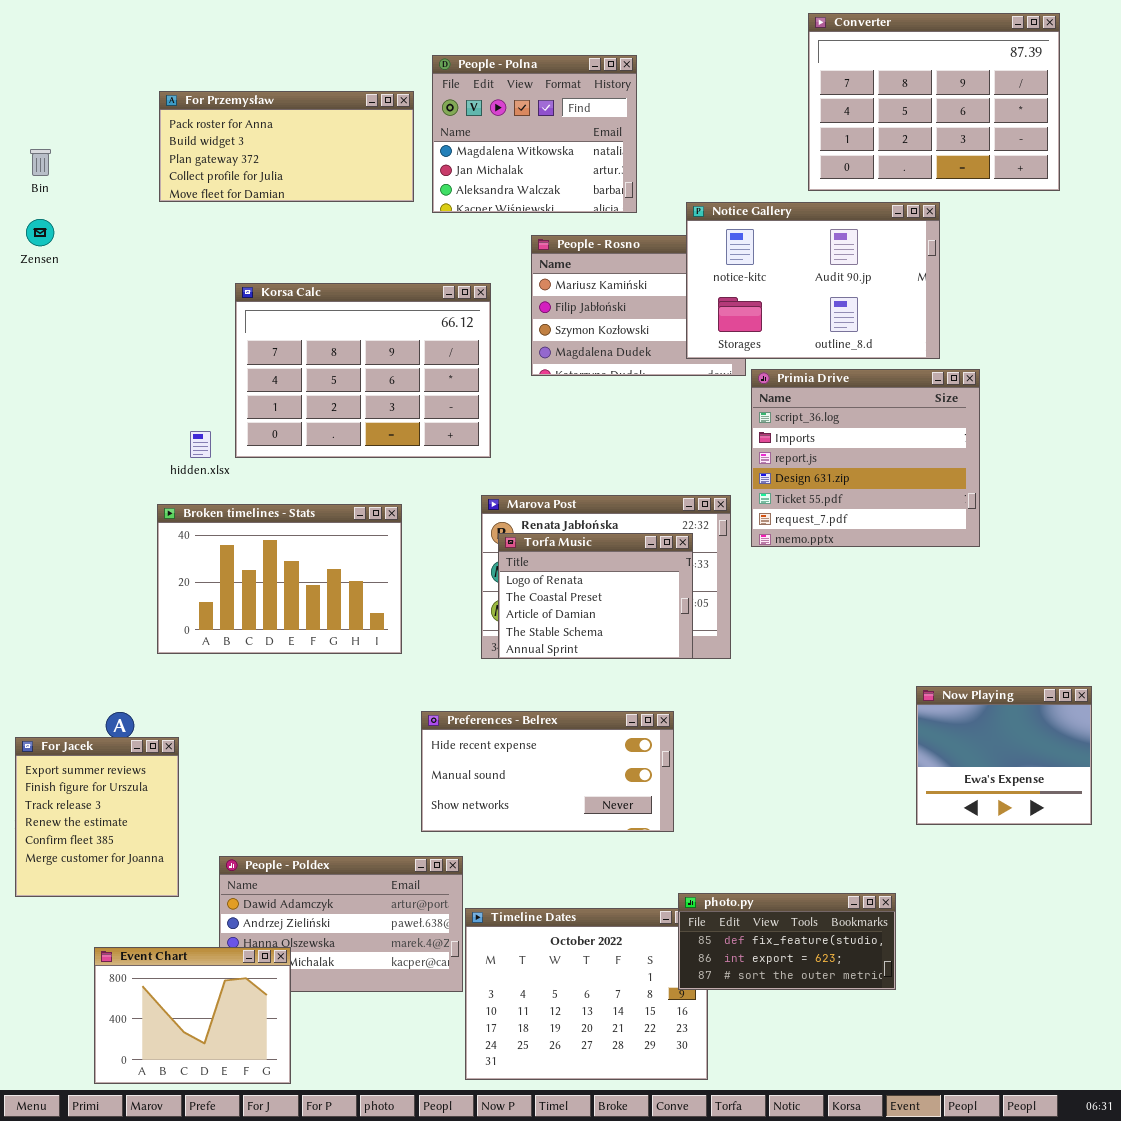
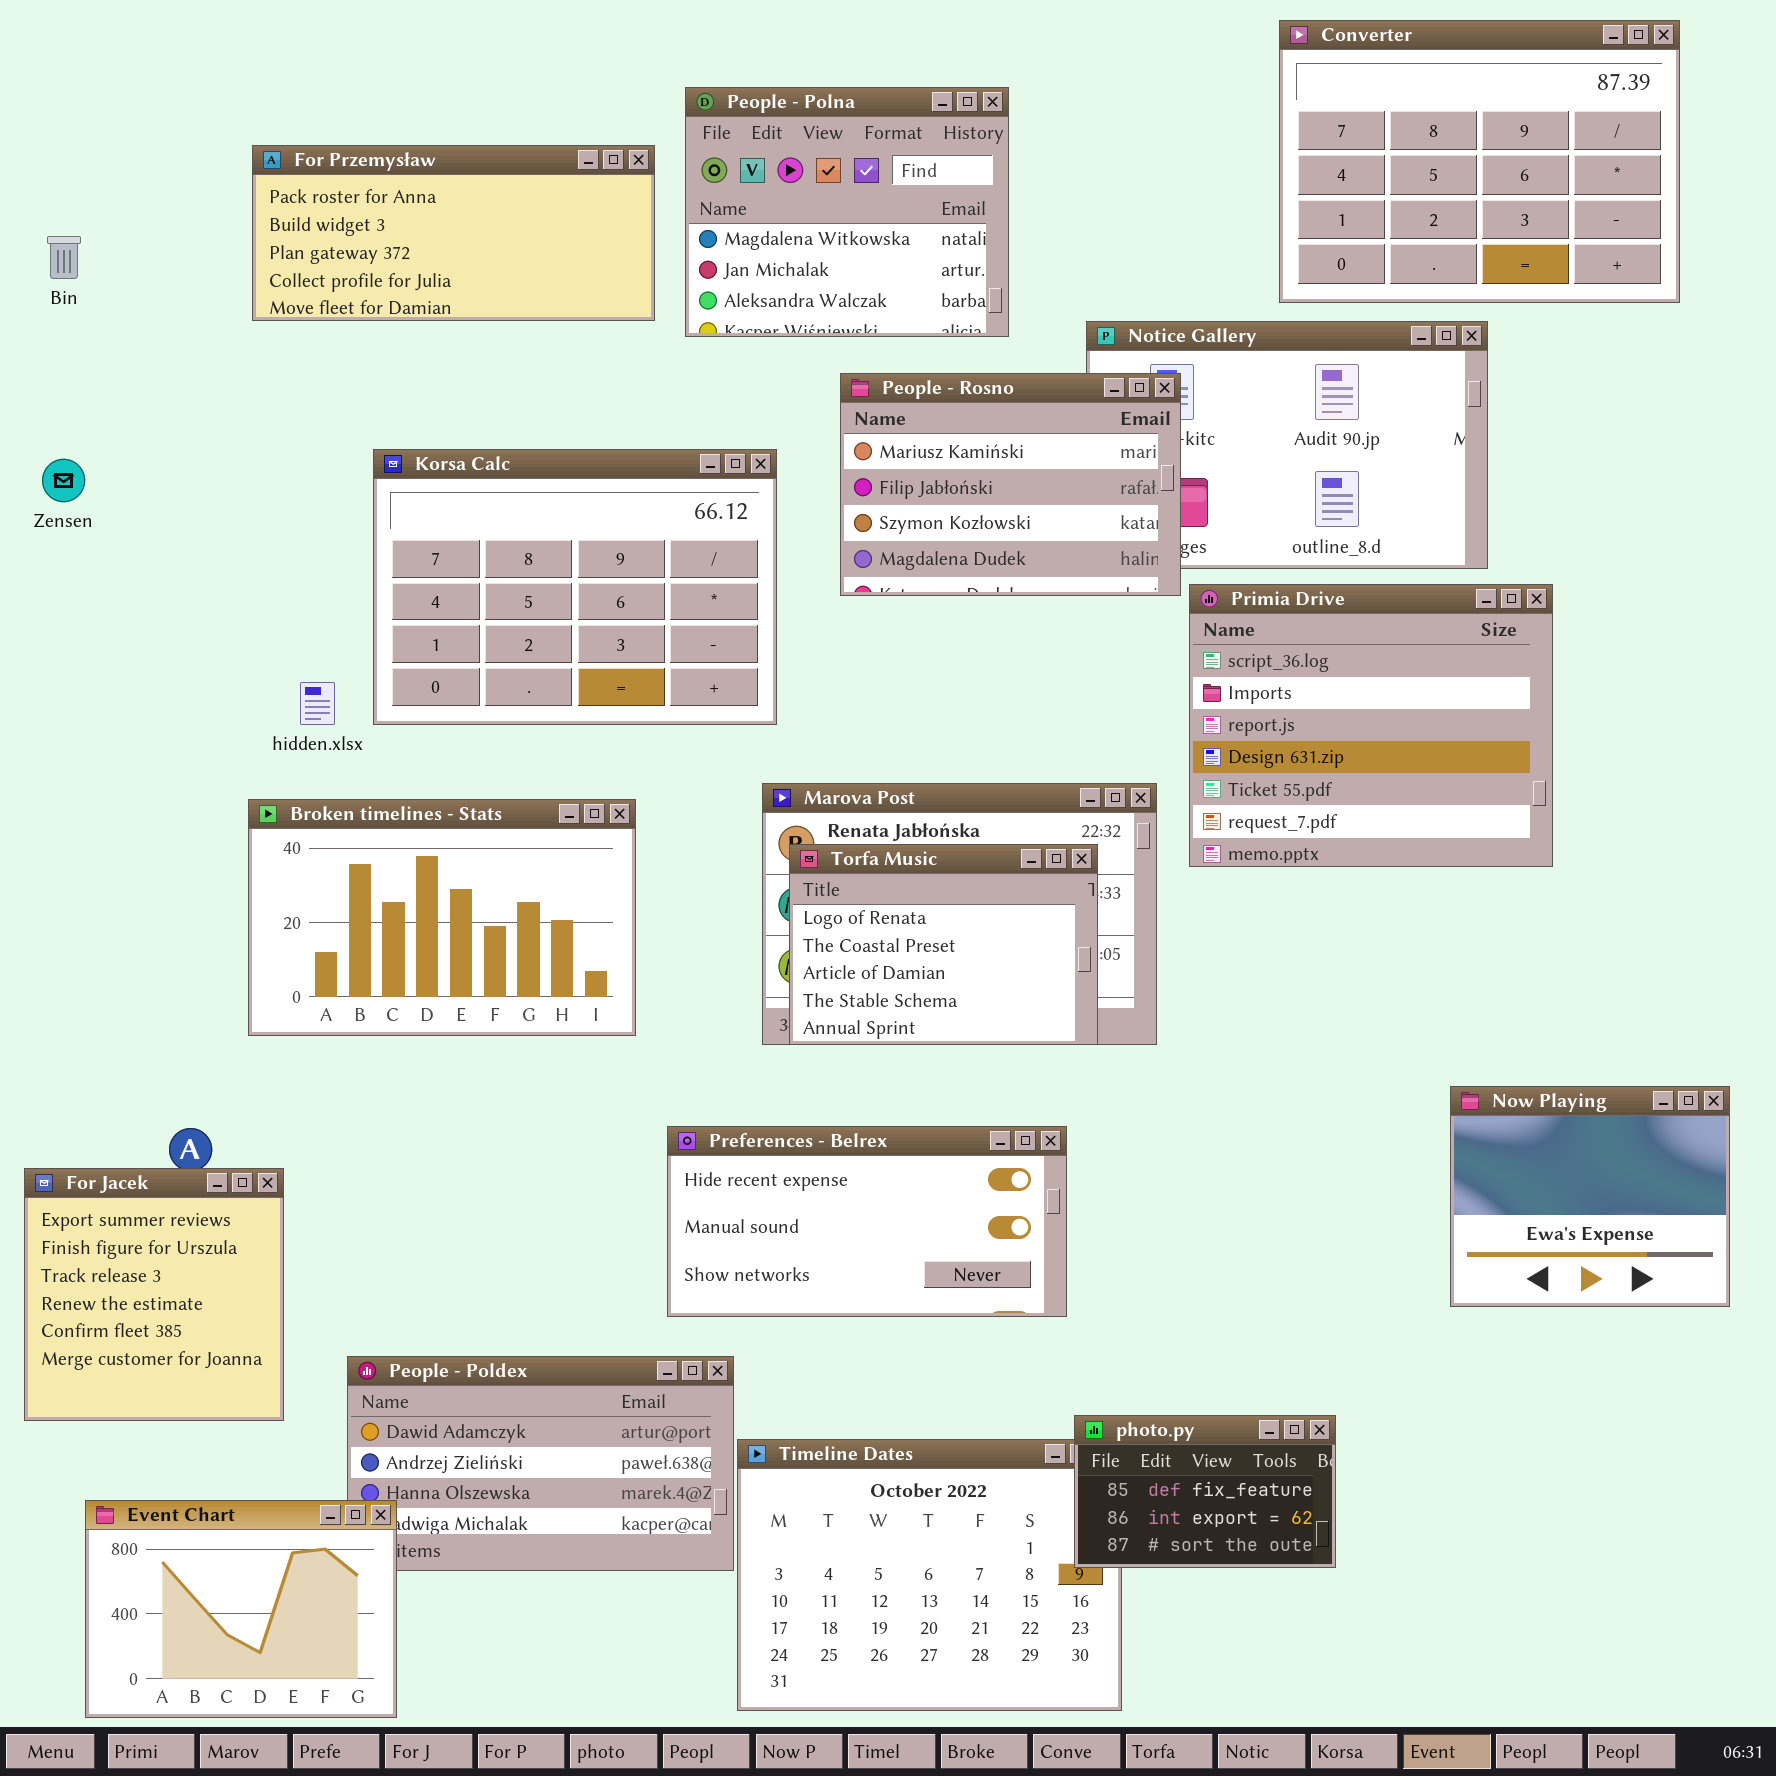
Zensen: [26,219,54,246] -> [42,459,85,502], moved
People - Rosno: [531,235,746,376] -> [840,373,1181,596], raised
photo.py: [678,893,896,990] -> [1074,1415,1336,1568], resized
Event Chart: [94,947,291,1084] -> [85,1500,397,1718], moved

